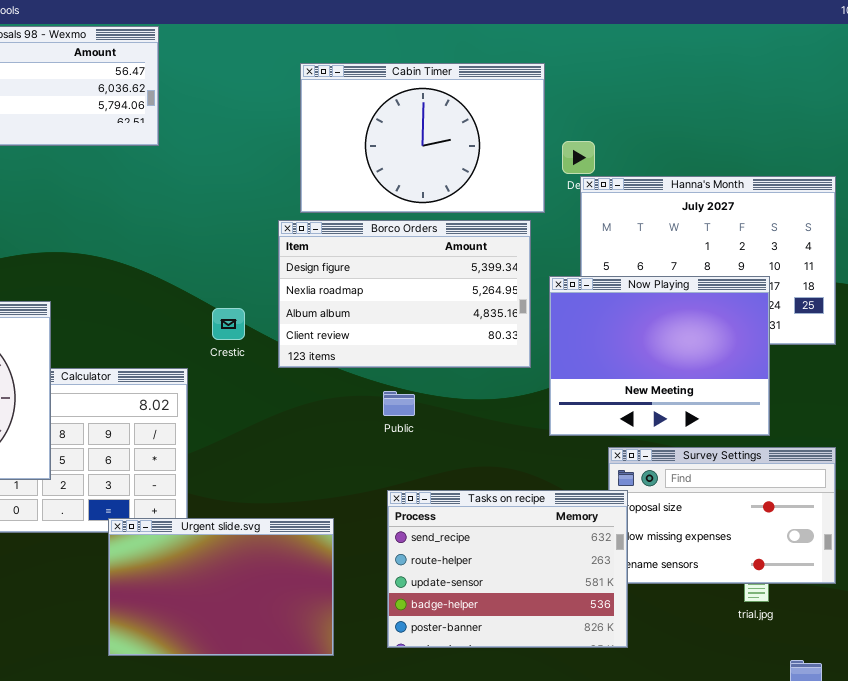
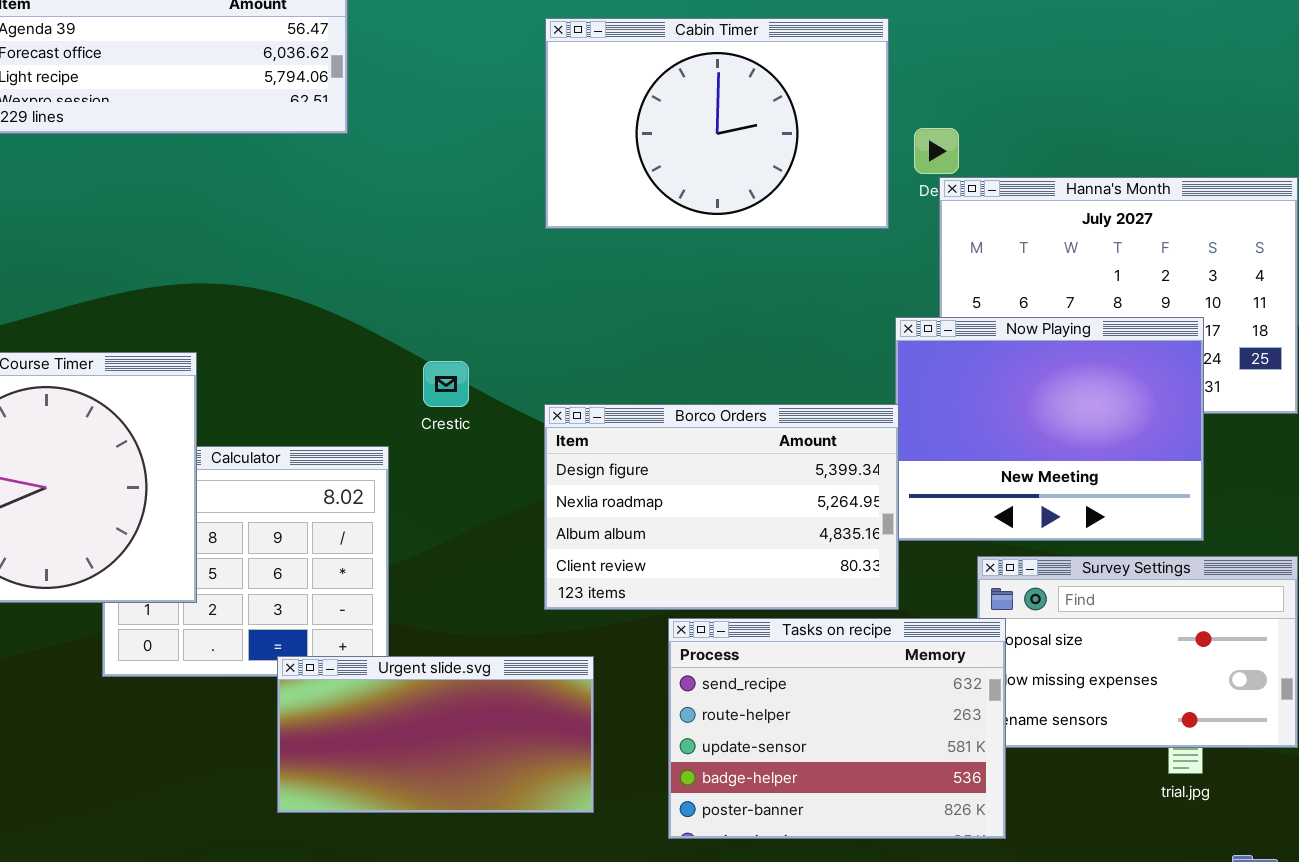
Borco Orders: [278,220,531,368] -> [544,404,899,610], moved
Urgent slide.svg: [108,518,334,656] -> [277,656,594,813], resized

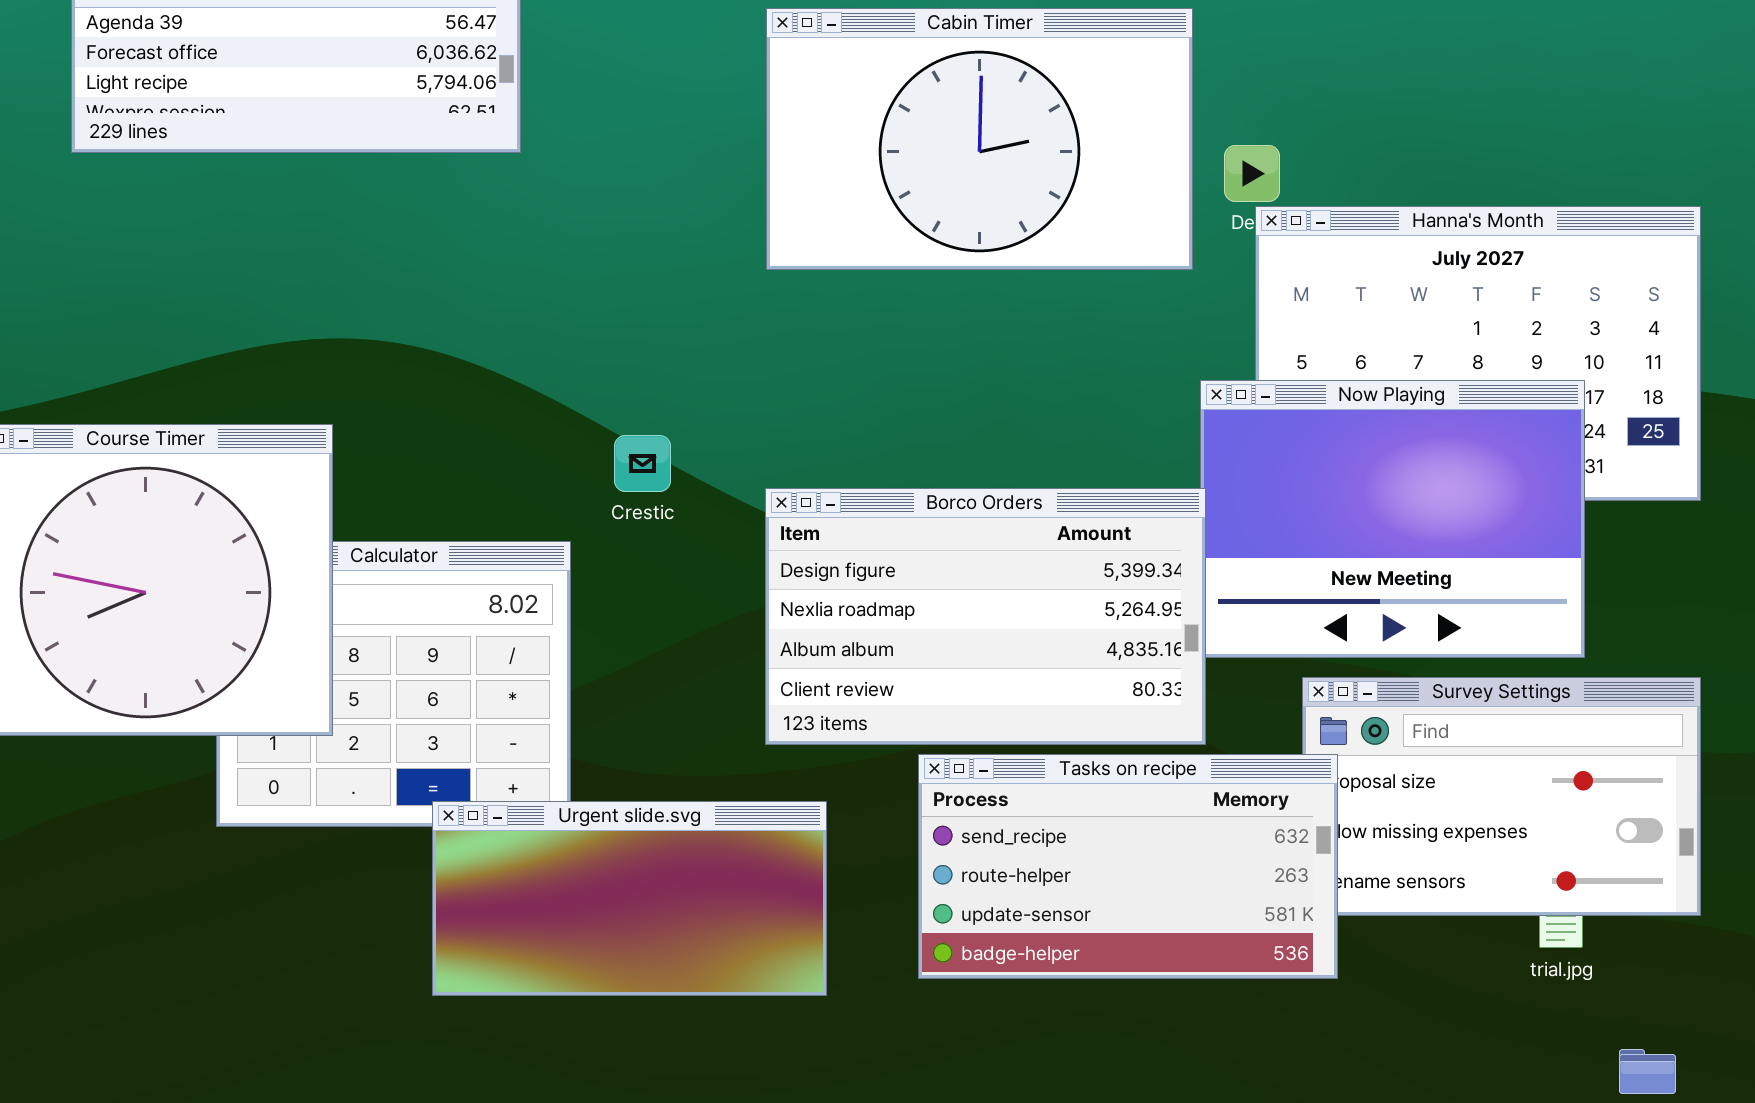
Tasks on recipe: [668,618,1006,839] -> [918,754,1338,979], resized

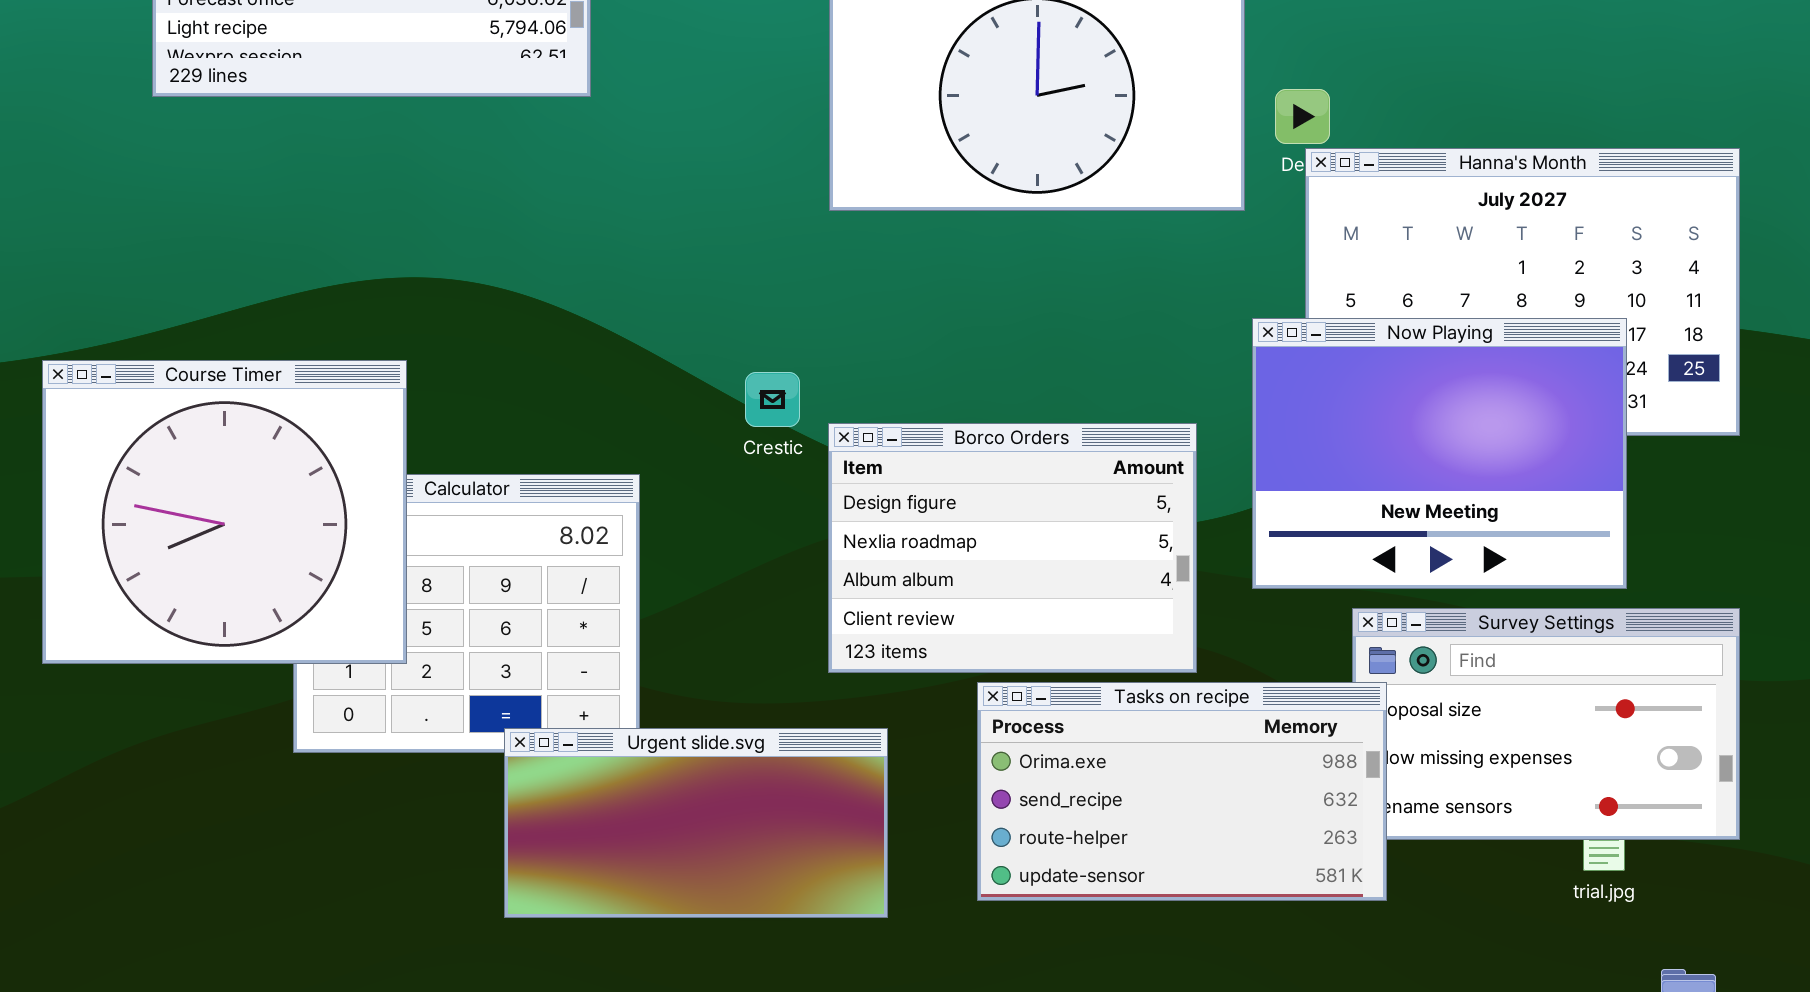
Crestic: [614,435,671,492] -> [745,372,800,427], moved
Borco Orders: [765,488,1206,745] -> [828,423,1197,673], resized
Tasks on recipe: [918,754,1338,979] -> [977,682,1387,901], scrolled up 1 row

